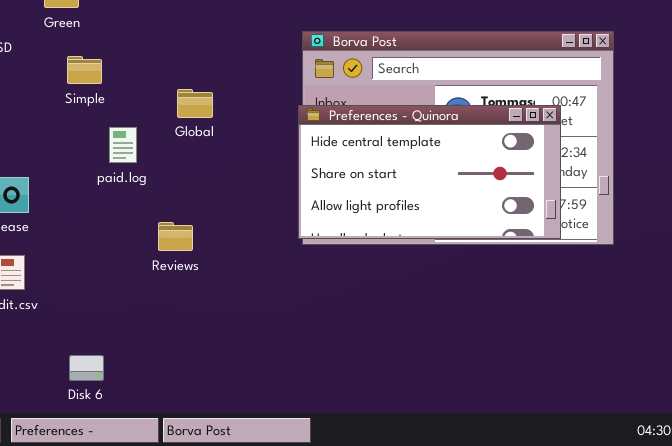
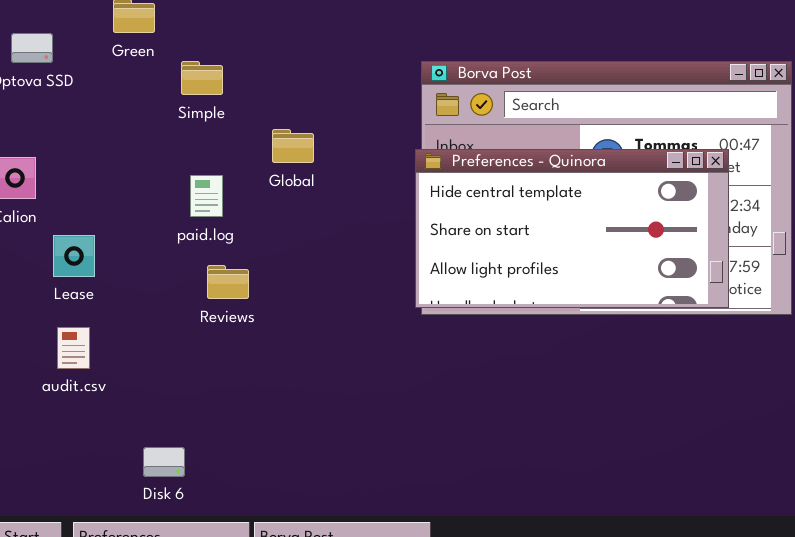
Simple: [67,56,102,84] -> [181,61,223,95], moved
Reviews: [158,222,193,251] -> [207,265,249,299], moved

